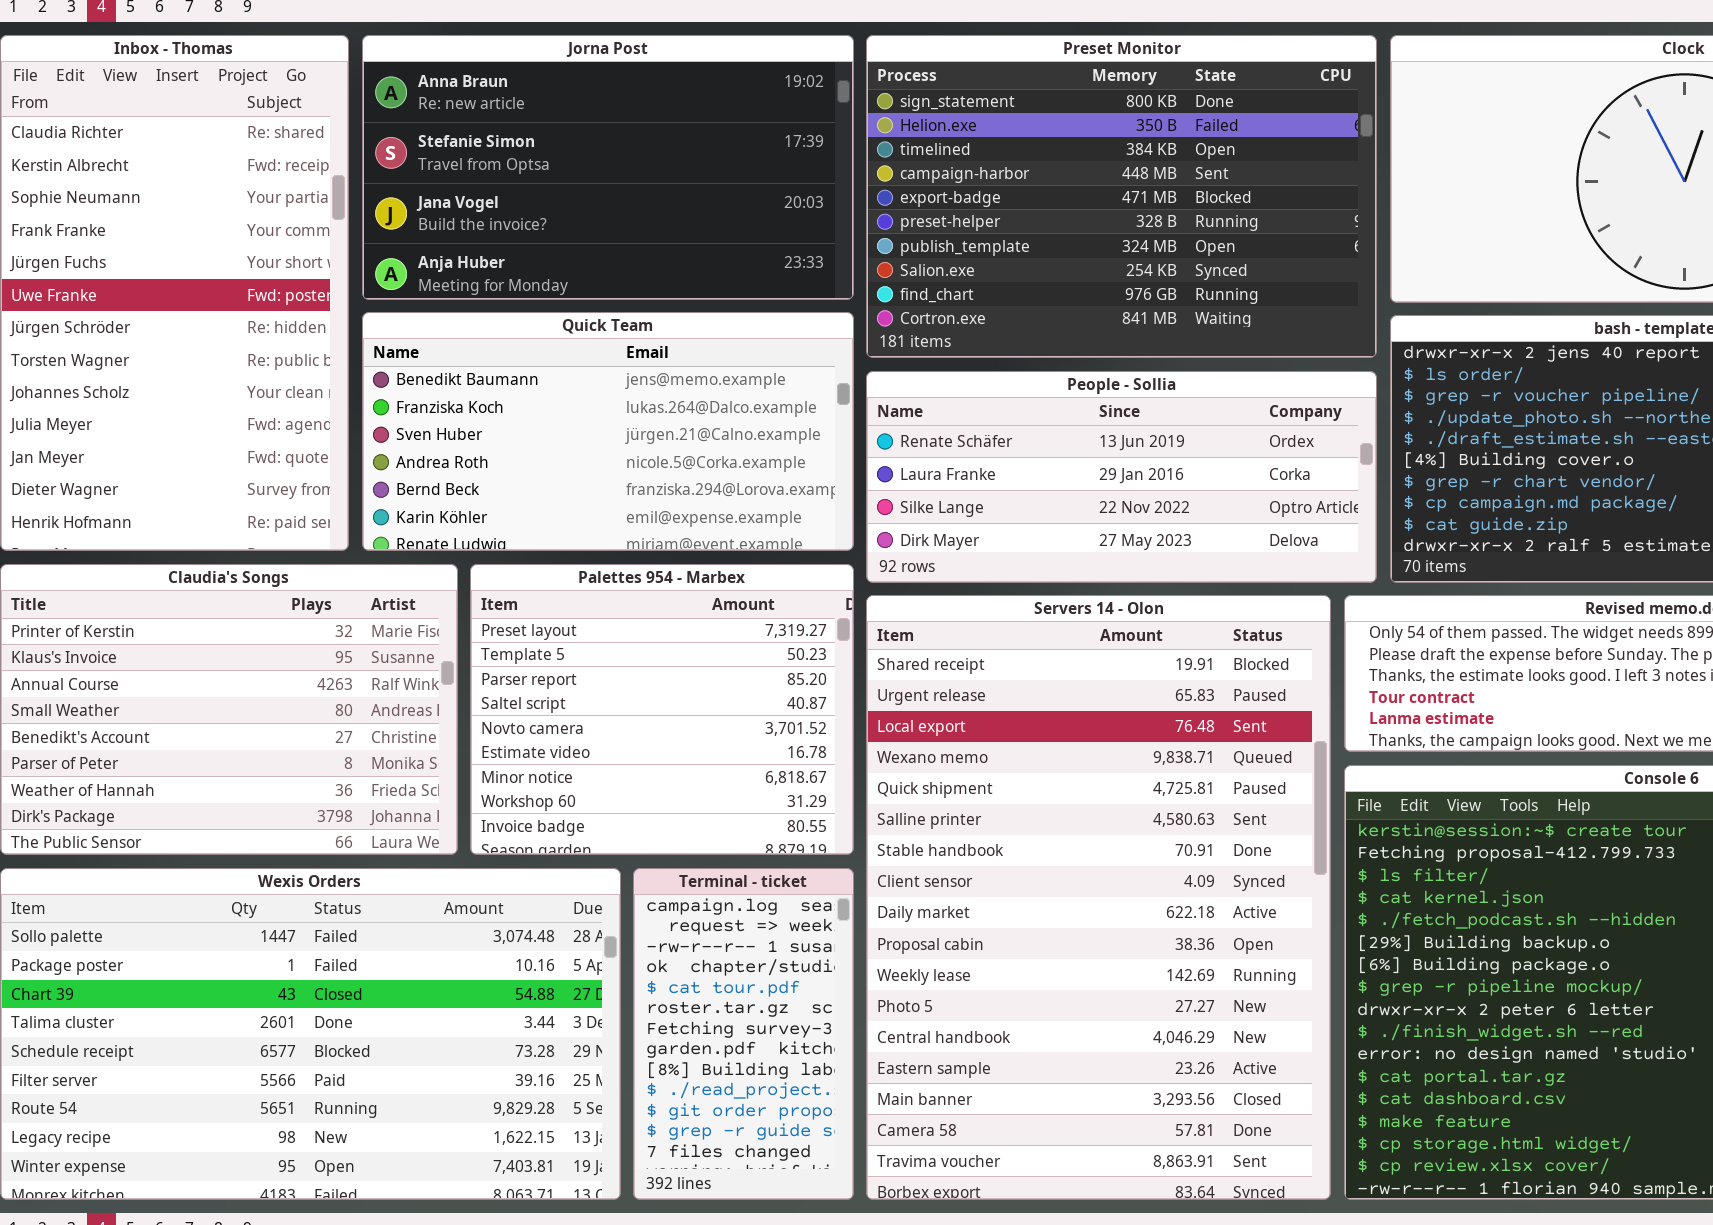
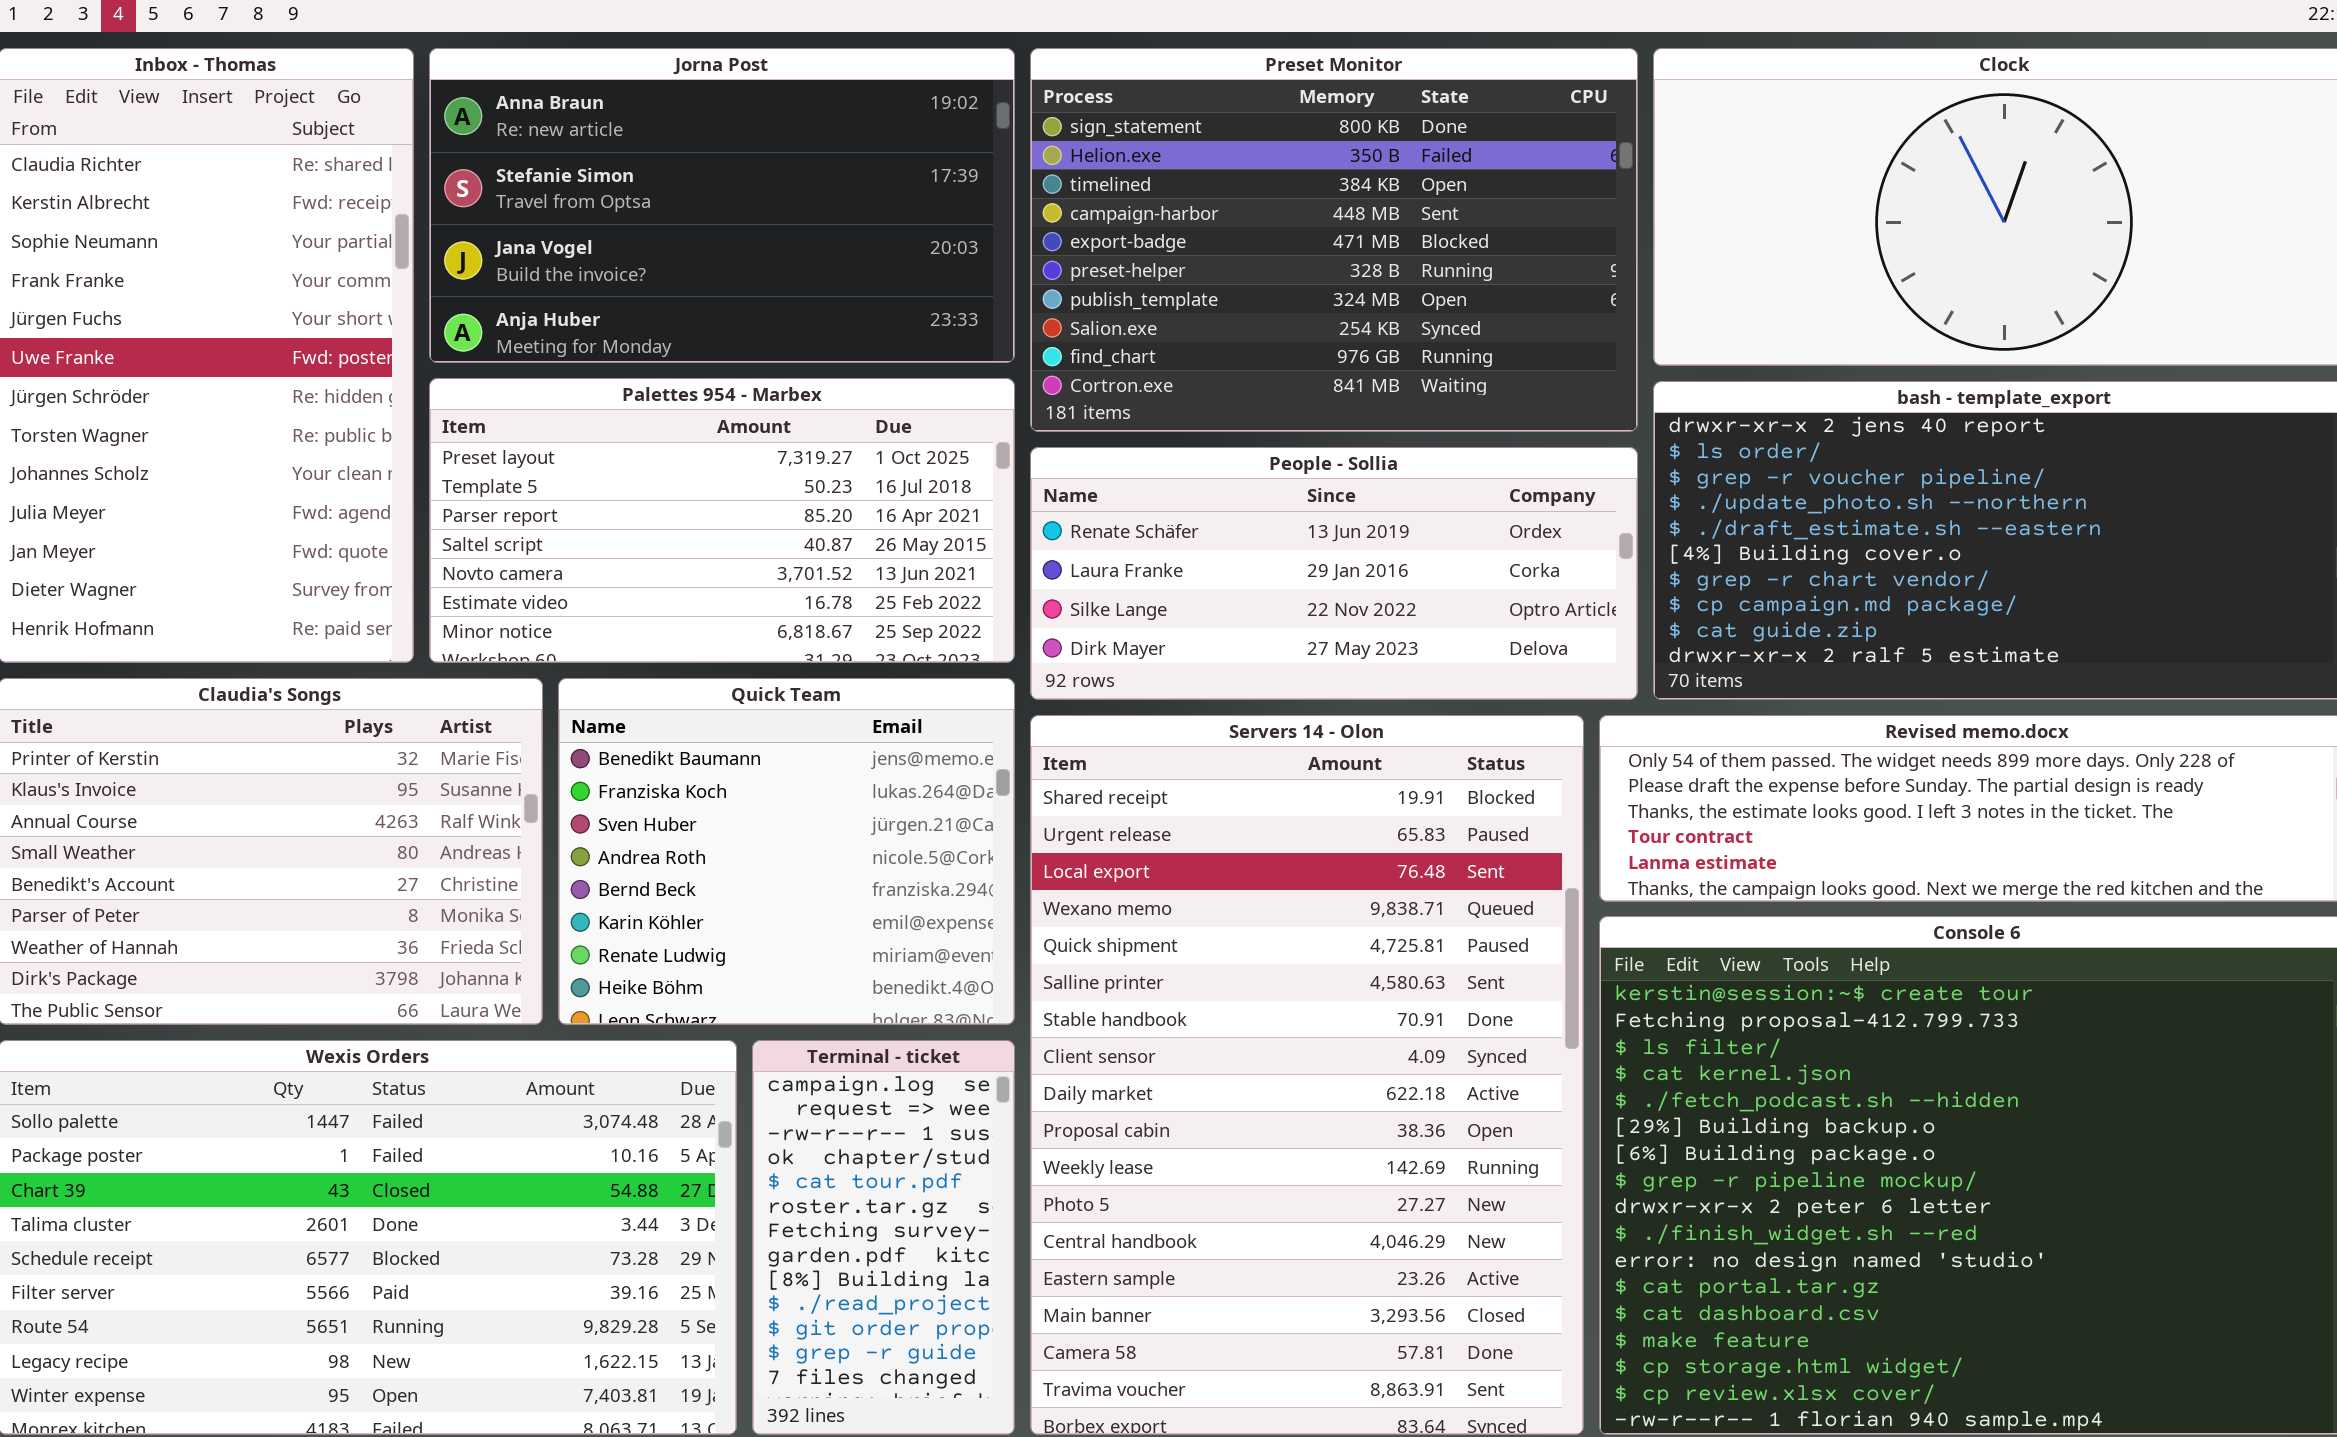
Quick Team: [362,312,854,551] -> [558,678,1015,1025], moved, resized
Palettes 954 - Marbex: [470,564,854,855] -> [429,378,1015,663], moved, resized

